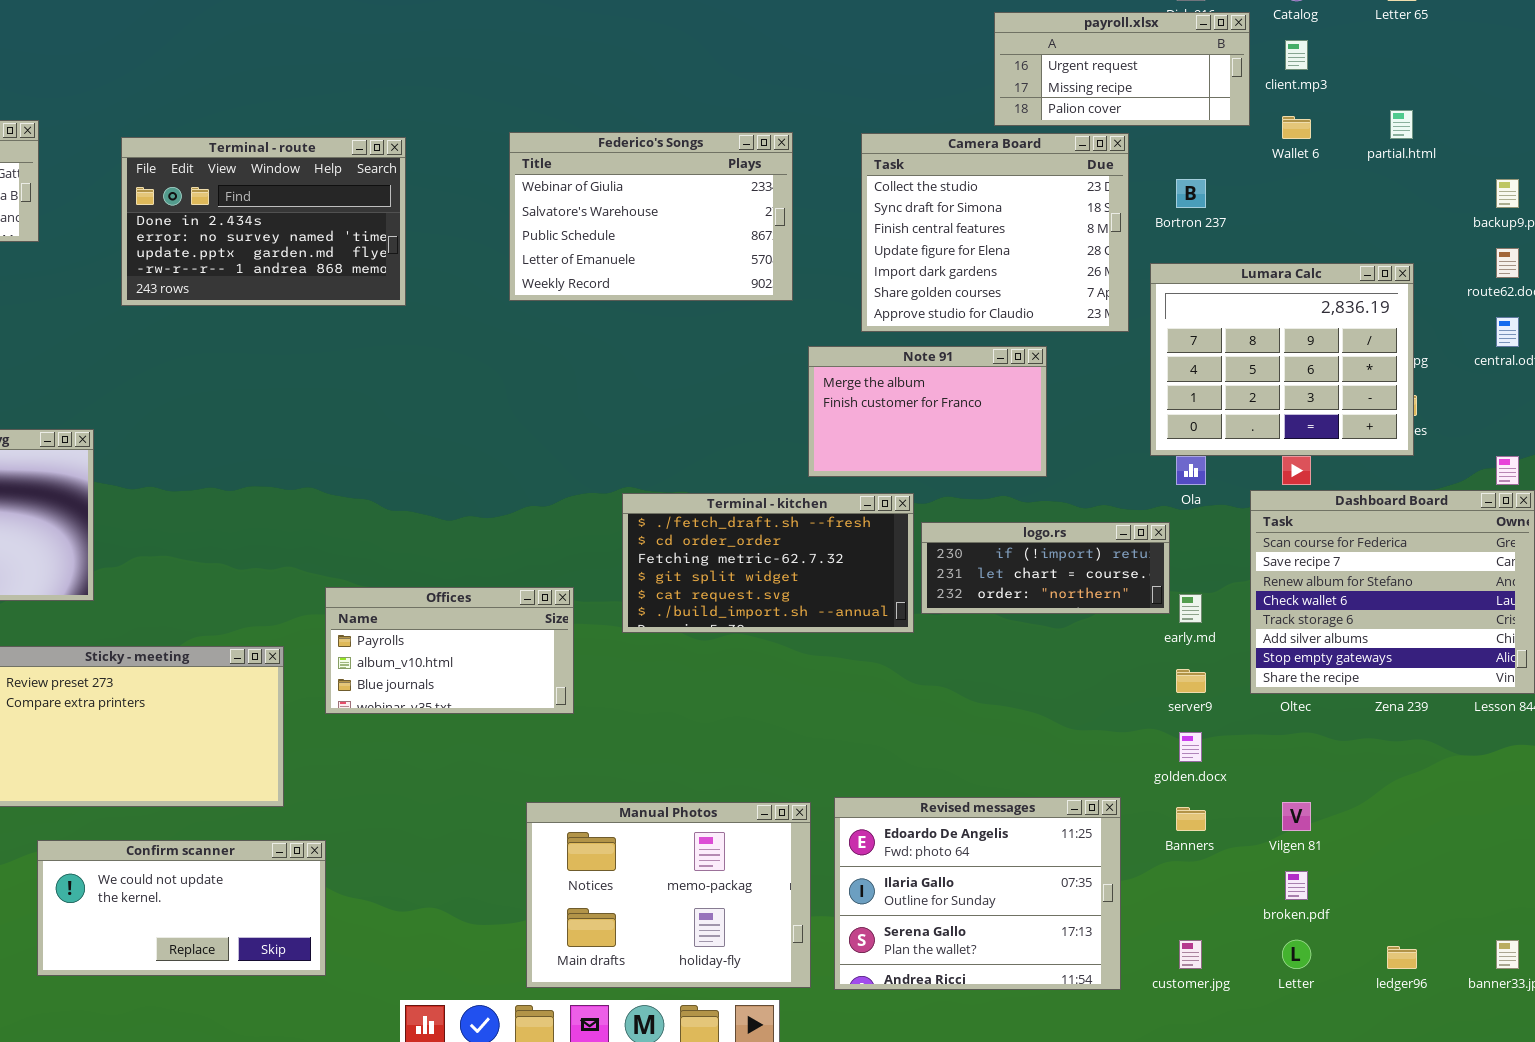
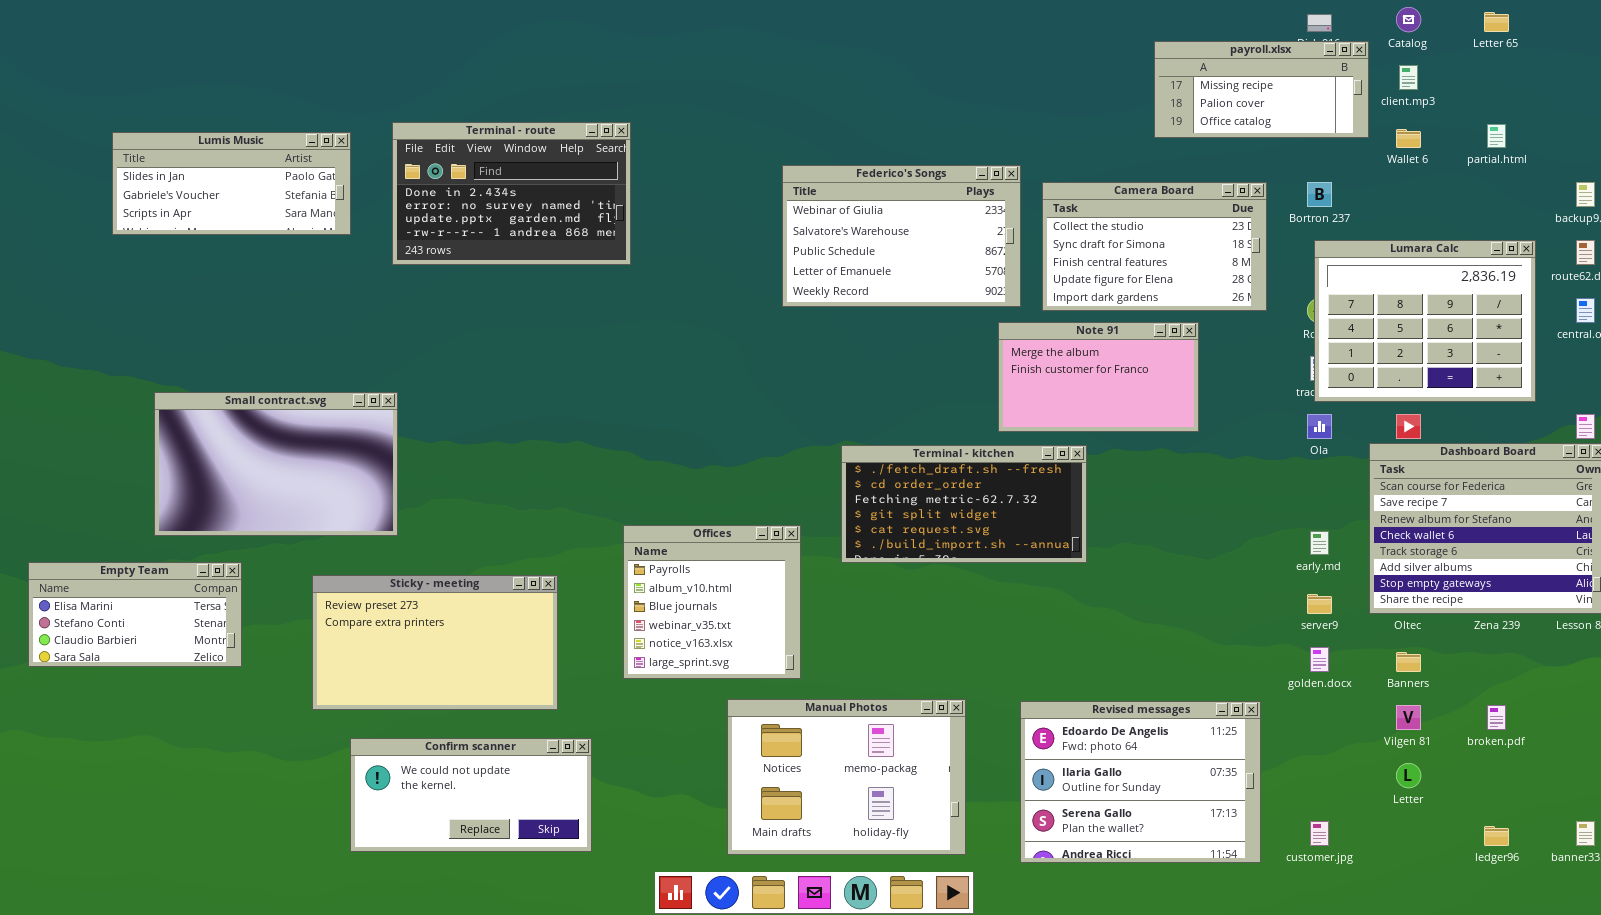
payroll.xlsx: [994,12,1250,126] -> [1154,41,1369,138], scrolled down 1 row
Federico's Songs: [509,132,793,301] -> [782,165,1021,307], moved
Camera Board: [861,133,1129,332] -> [1042,182,1267,311], resized
Terminal - route: [121,137,406,306] -> [392,122,631,265], moved
Lumara Calc: [1150,263,1414,456] -> [1314,240,1536,402], moved
logo.rs: [921,522,1170,614] -> none, closed
Offices: [325,587,574,714] -> [623,525,801,679], resized
Manual Photos: [526,802,811,988] -> [727,699,966,855], moved
Banners: [1176,807,1206,831] -> [1396,652,1421,672], moved
broken.pdf: [1285,871,1308,900] -> [1487,705,1506,730], moved
Letter: [1282,940,1311,969] -> [1396,763,1421,788], moved

